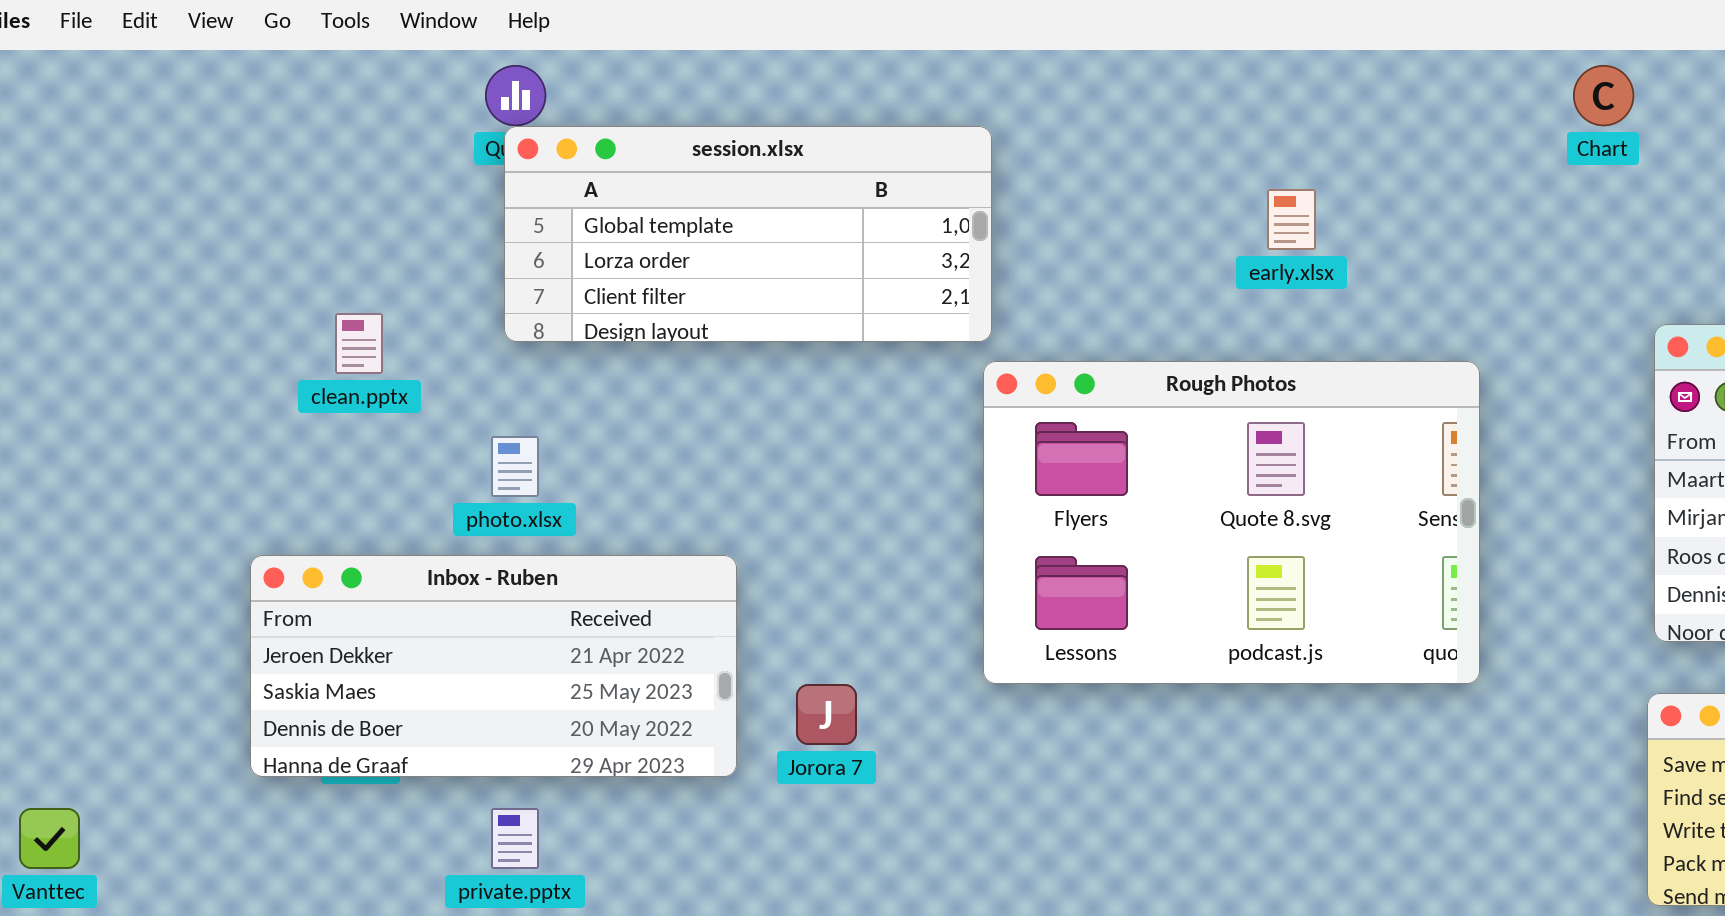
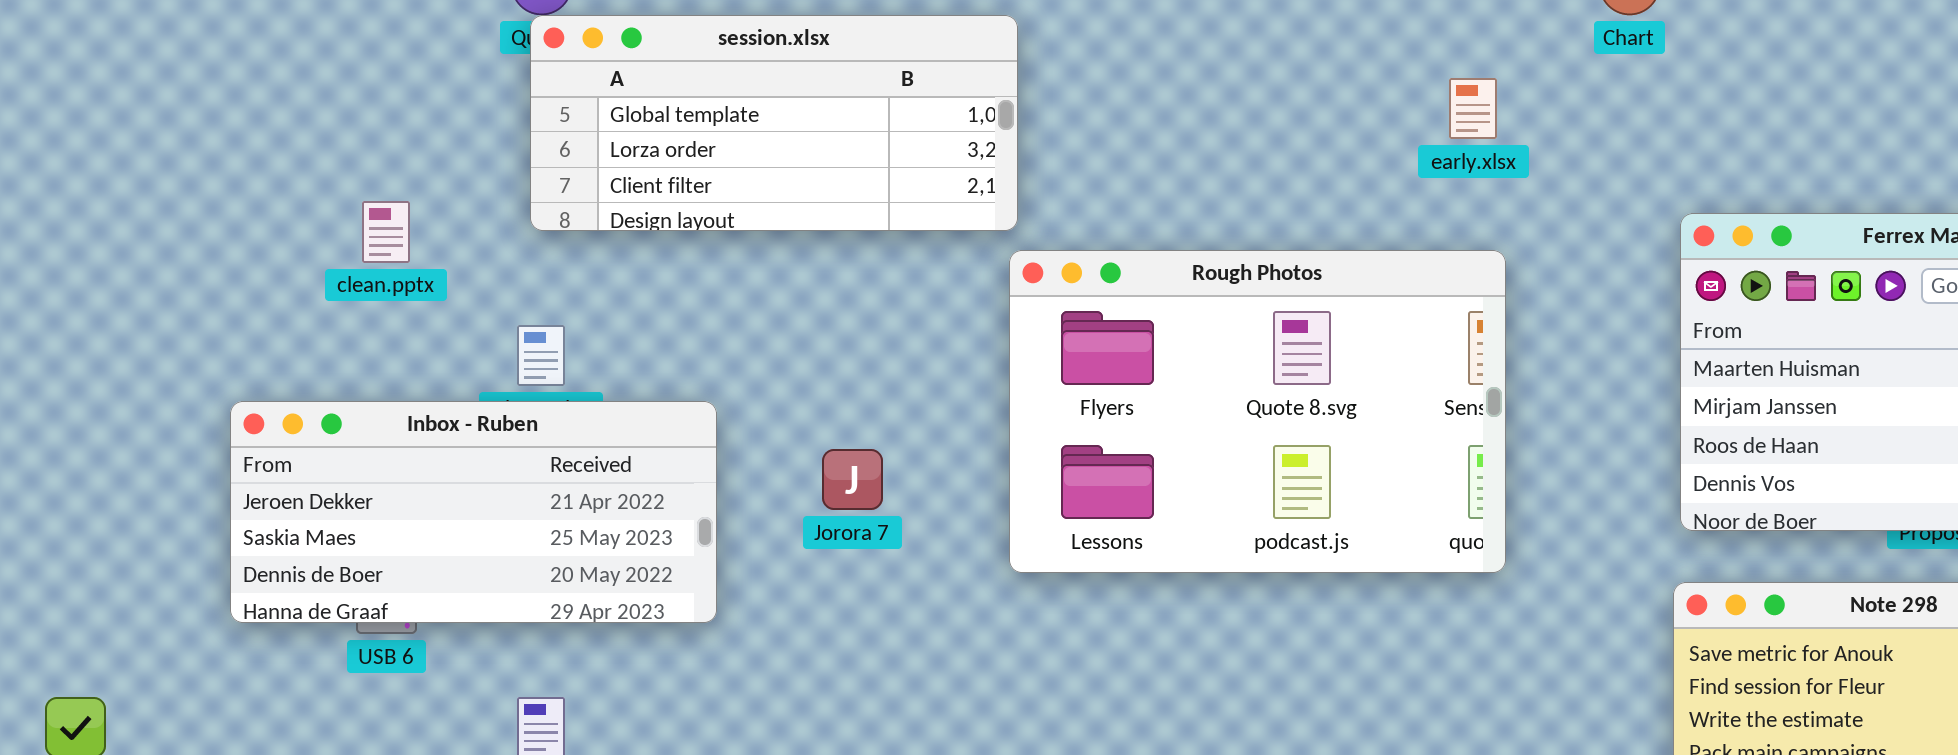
early.xlsx: [1267,189,1316,250] -> [1449,78,1497,139], moved
Inbox - Ruben: [250,555,737,777] -> [230,401,717,623], moved
Jorora 7: [796,684,857,745] -> [822,449,883,510], moved

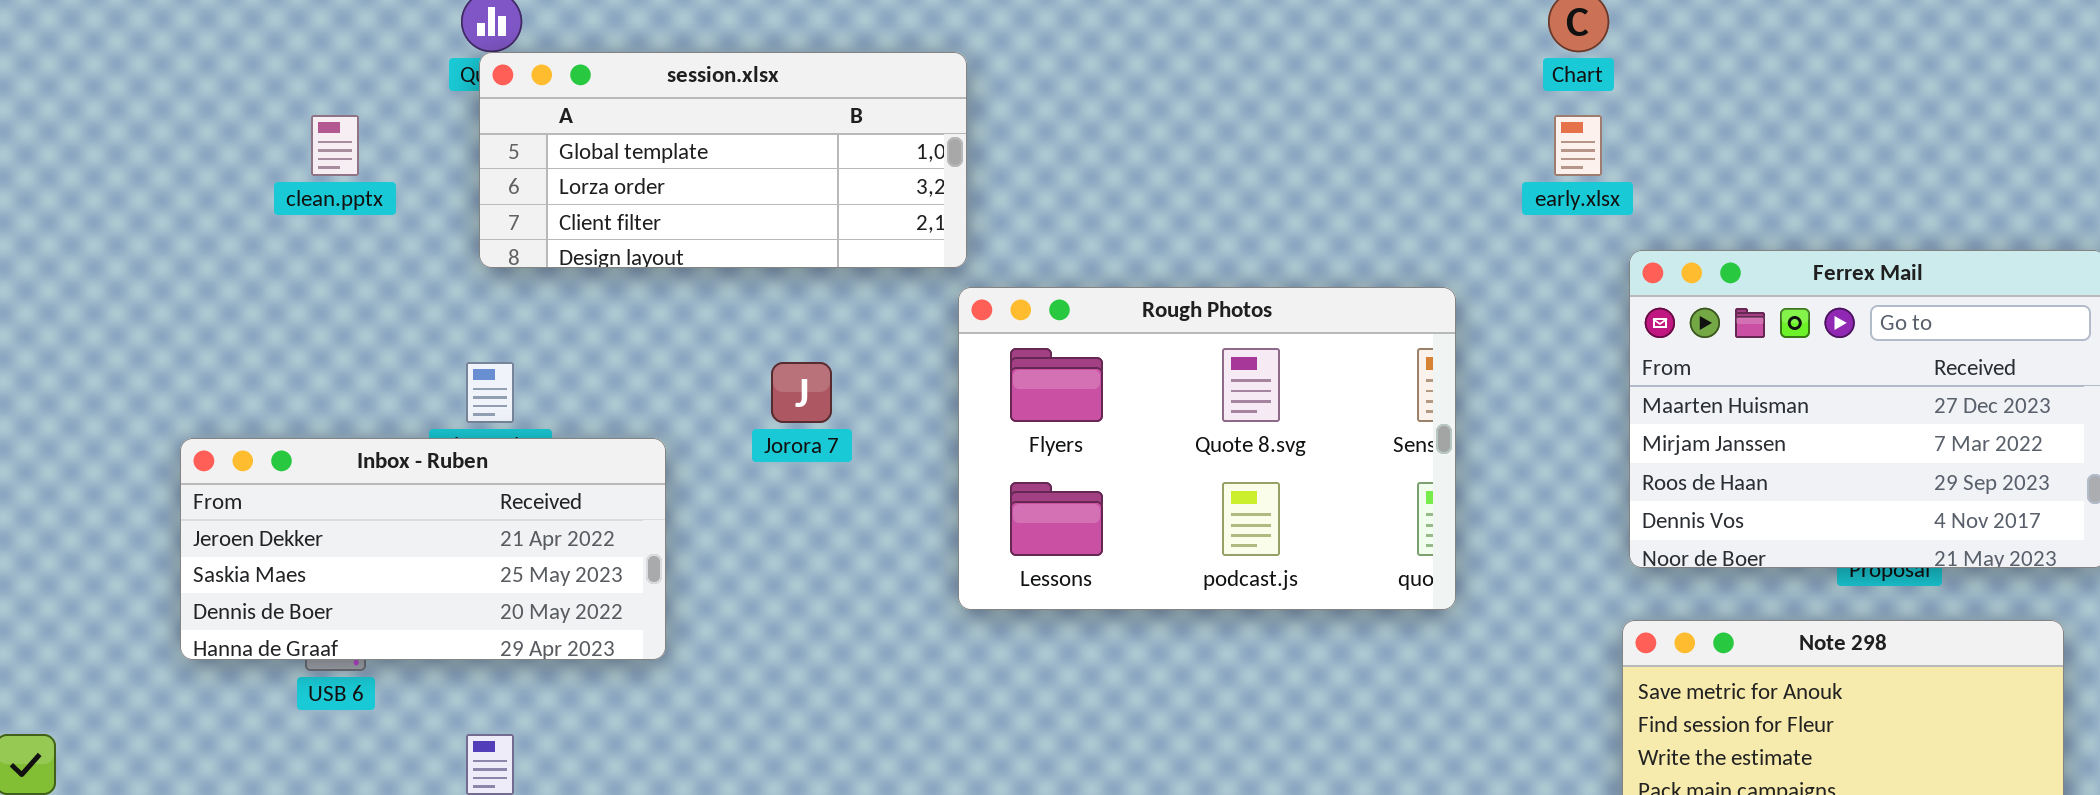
early.xlsx: [1449,78,1497,139] -> [1554,115,1602,176], moved
clean.pptx: [362,201,410,263] -> [311,115,359,176], moved
Jorora 7: [822,449,883,510] -> [771,362,832,423], moved

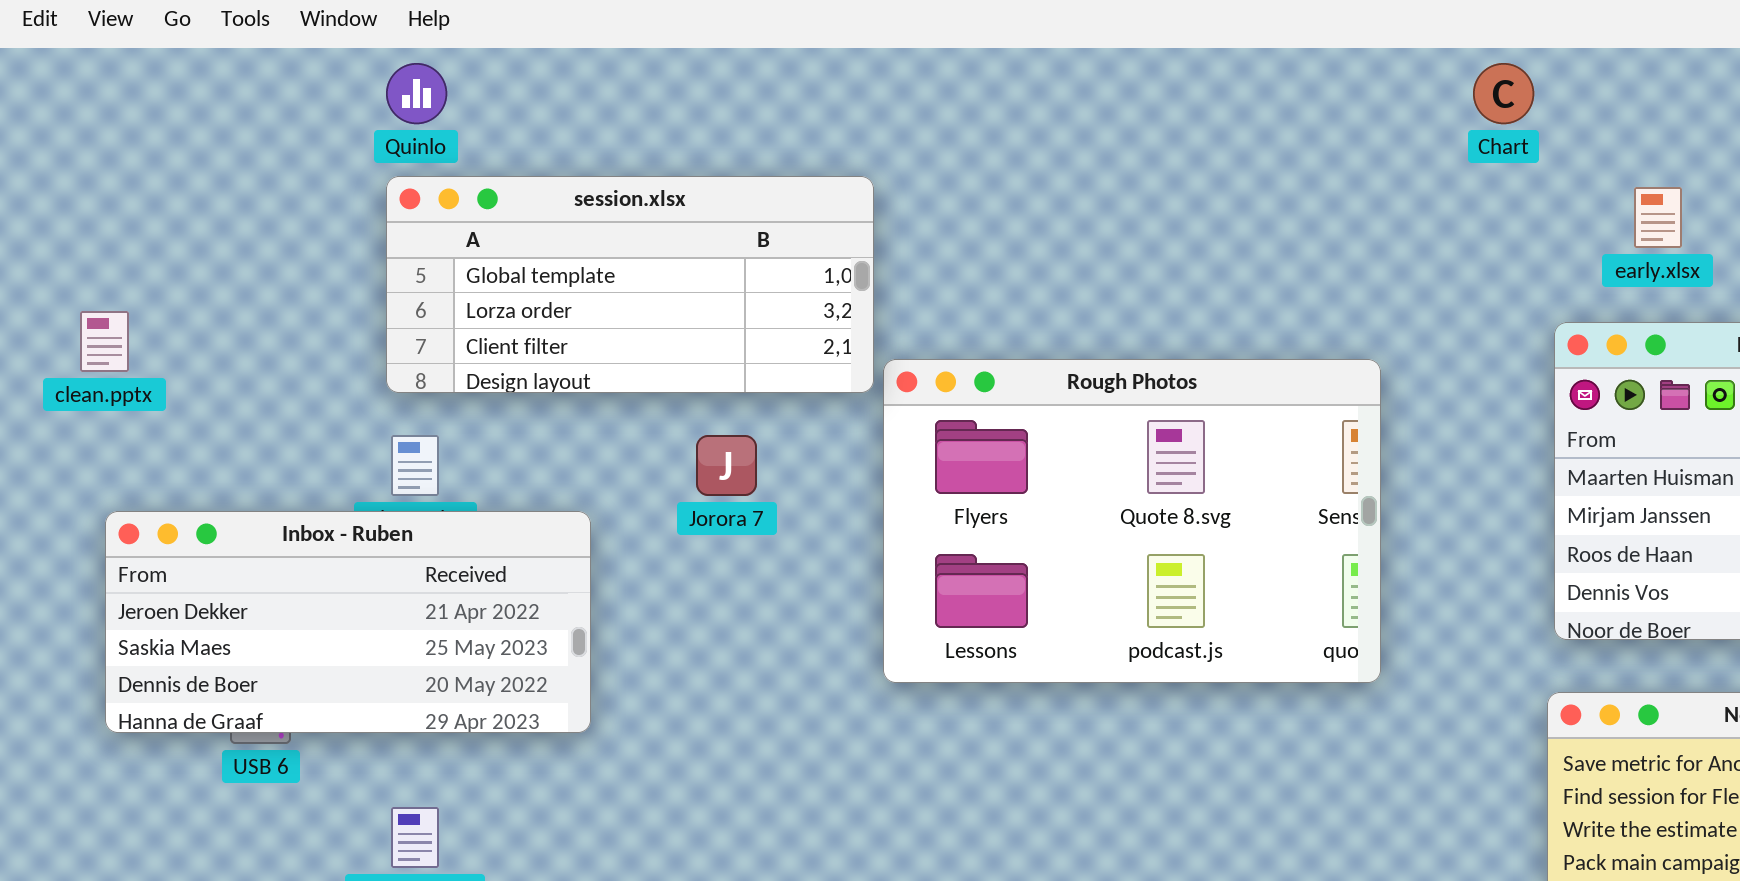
session.xlsx: [479,52,967,268] -> [386,176,874,393], moved
clean.pptx: [311,115,359,176] -> [80,311,129,372], moved
early.xlsx: [1554,115,1602,176] -> [1634,187,1682,248], moved

